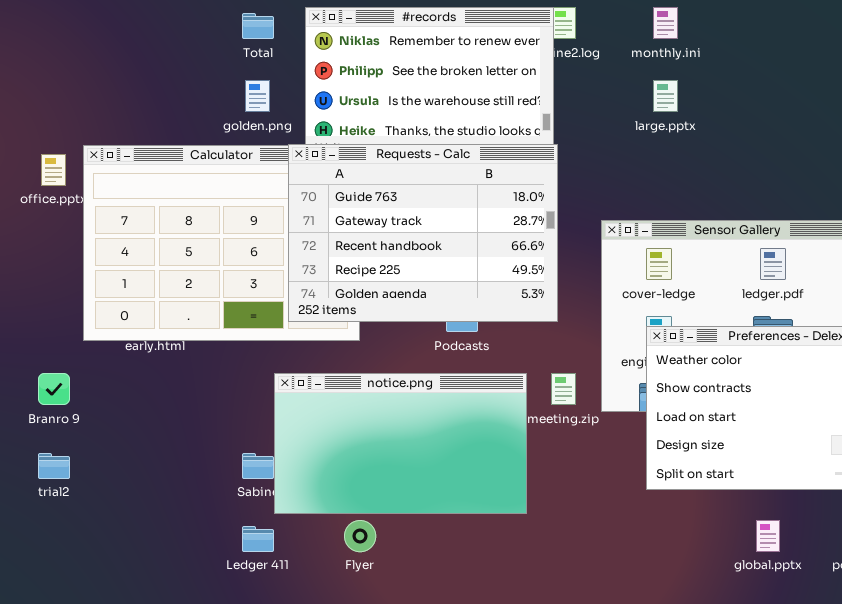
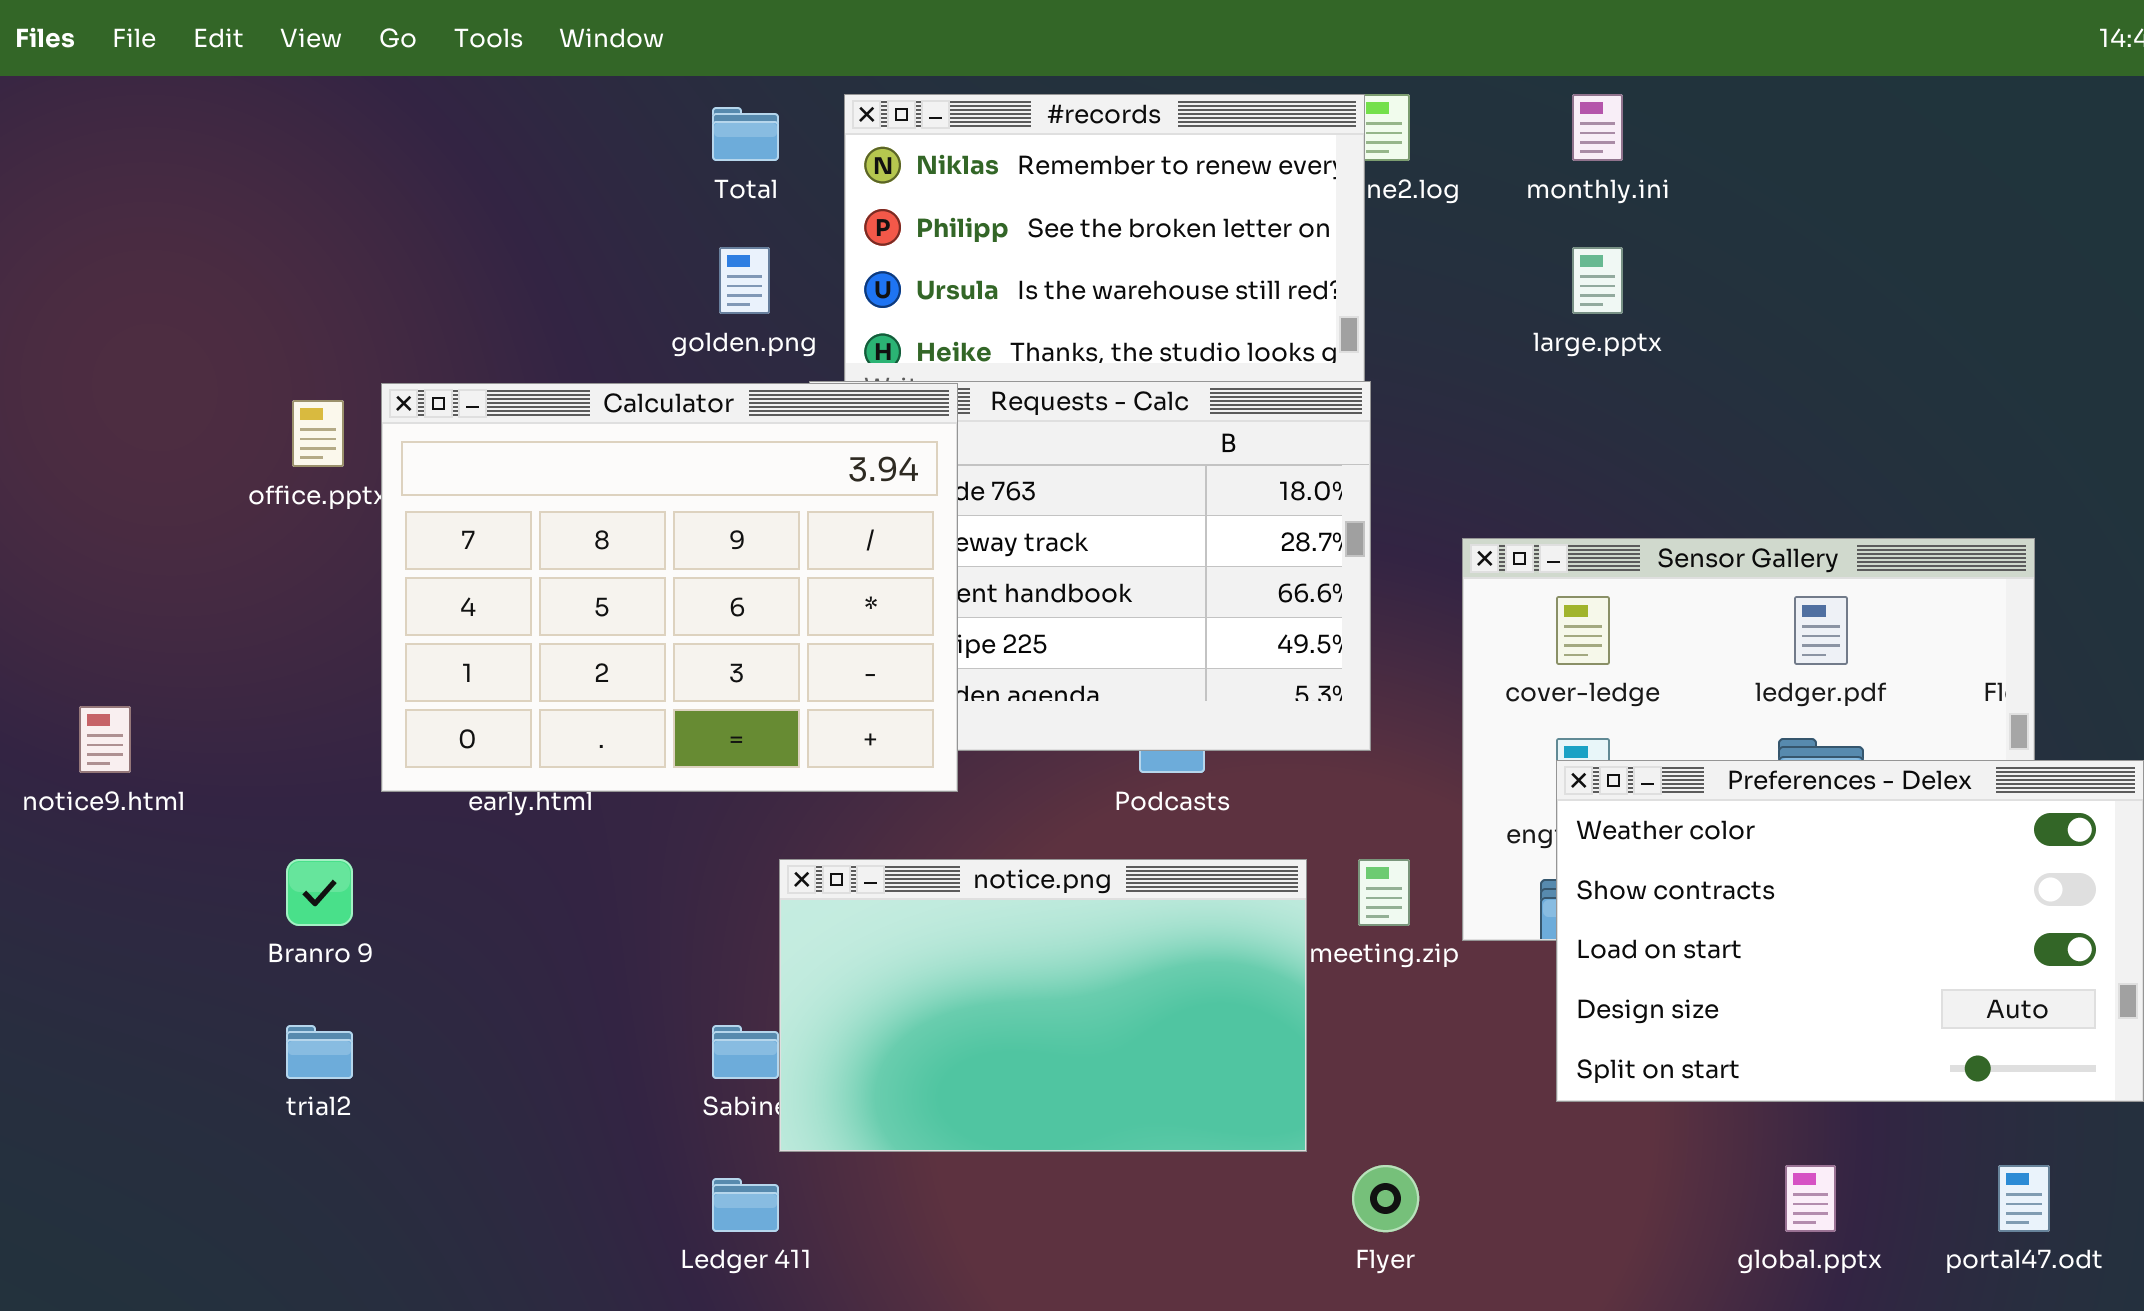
Calculator: [83,145,360,341] -> [381,383,958,792], raised
Flyer: [344,520,376,552] -> [1352,1165,1419,1232], moved

